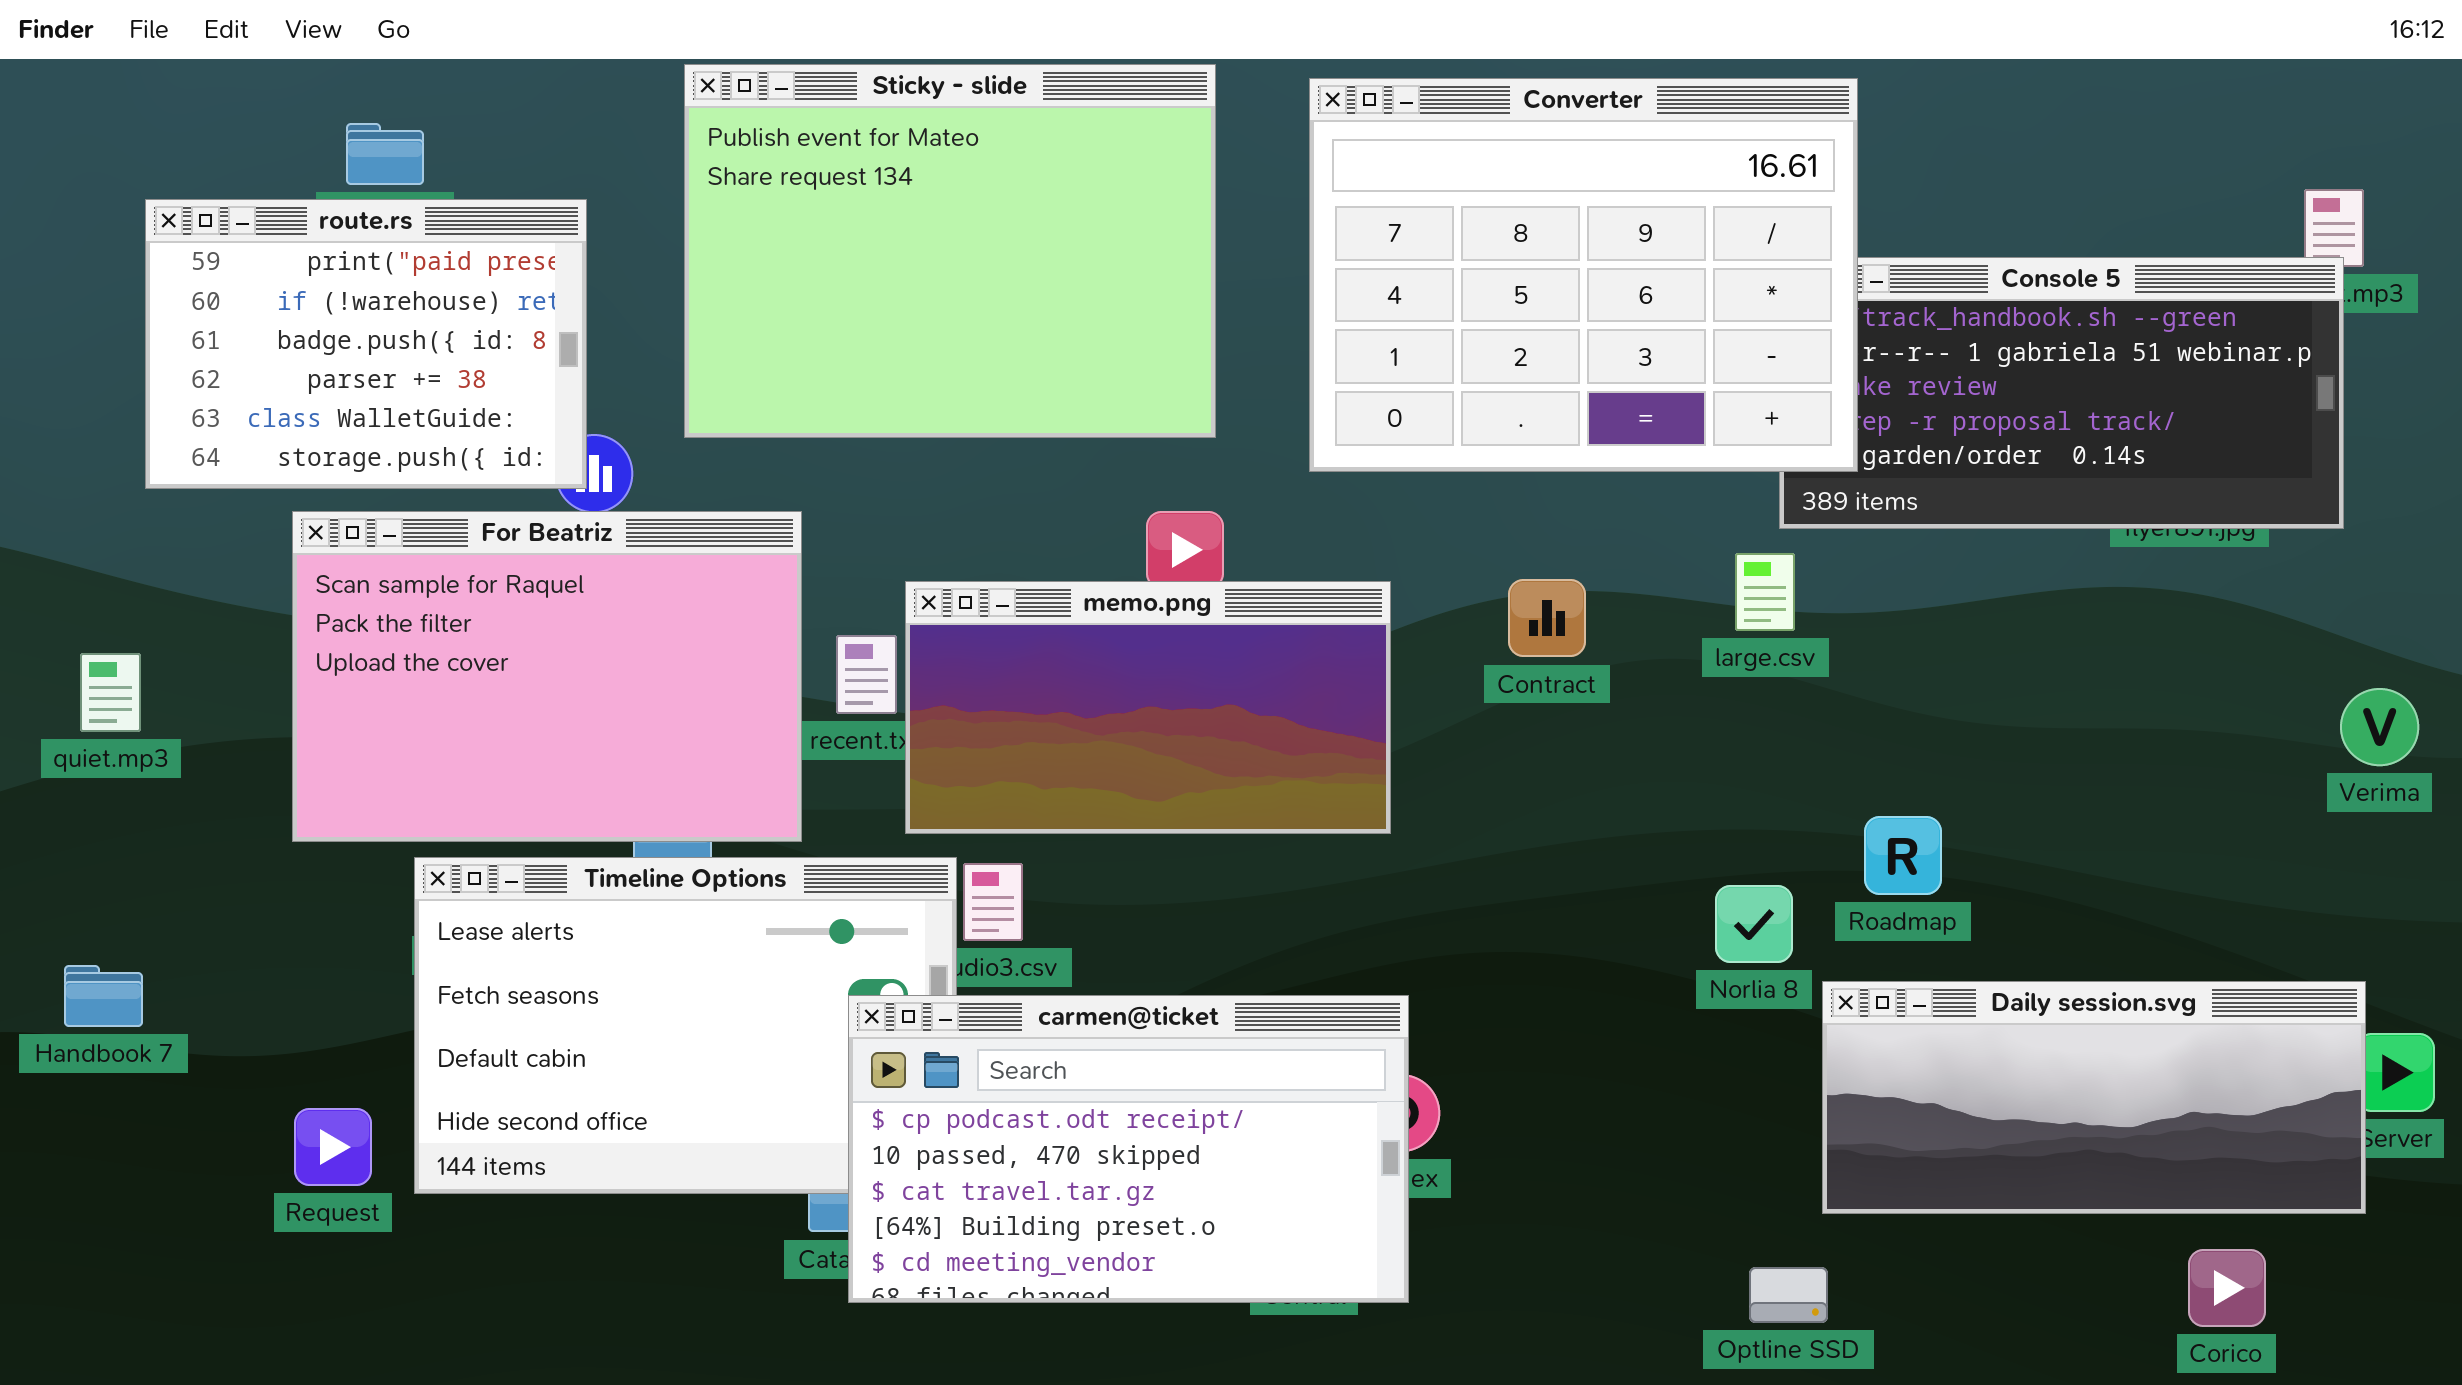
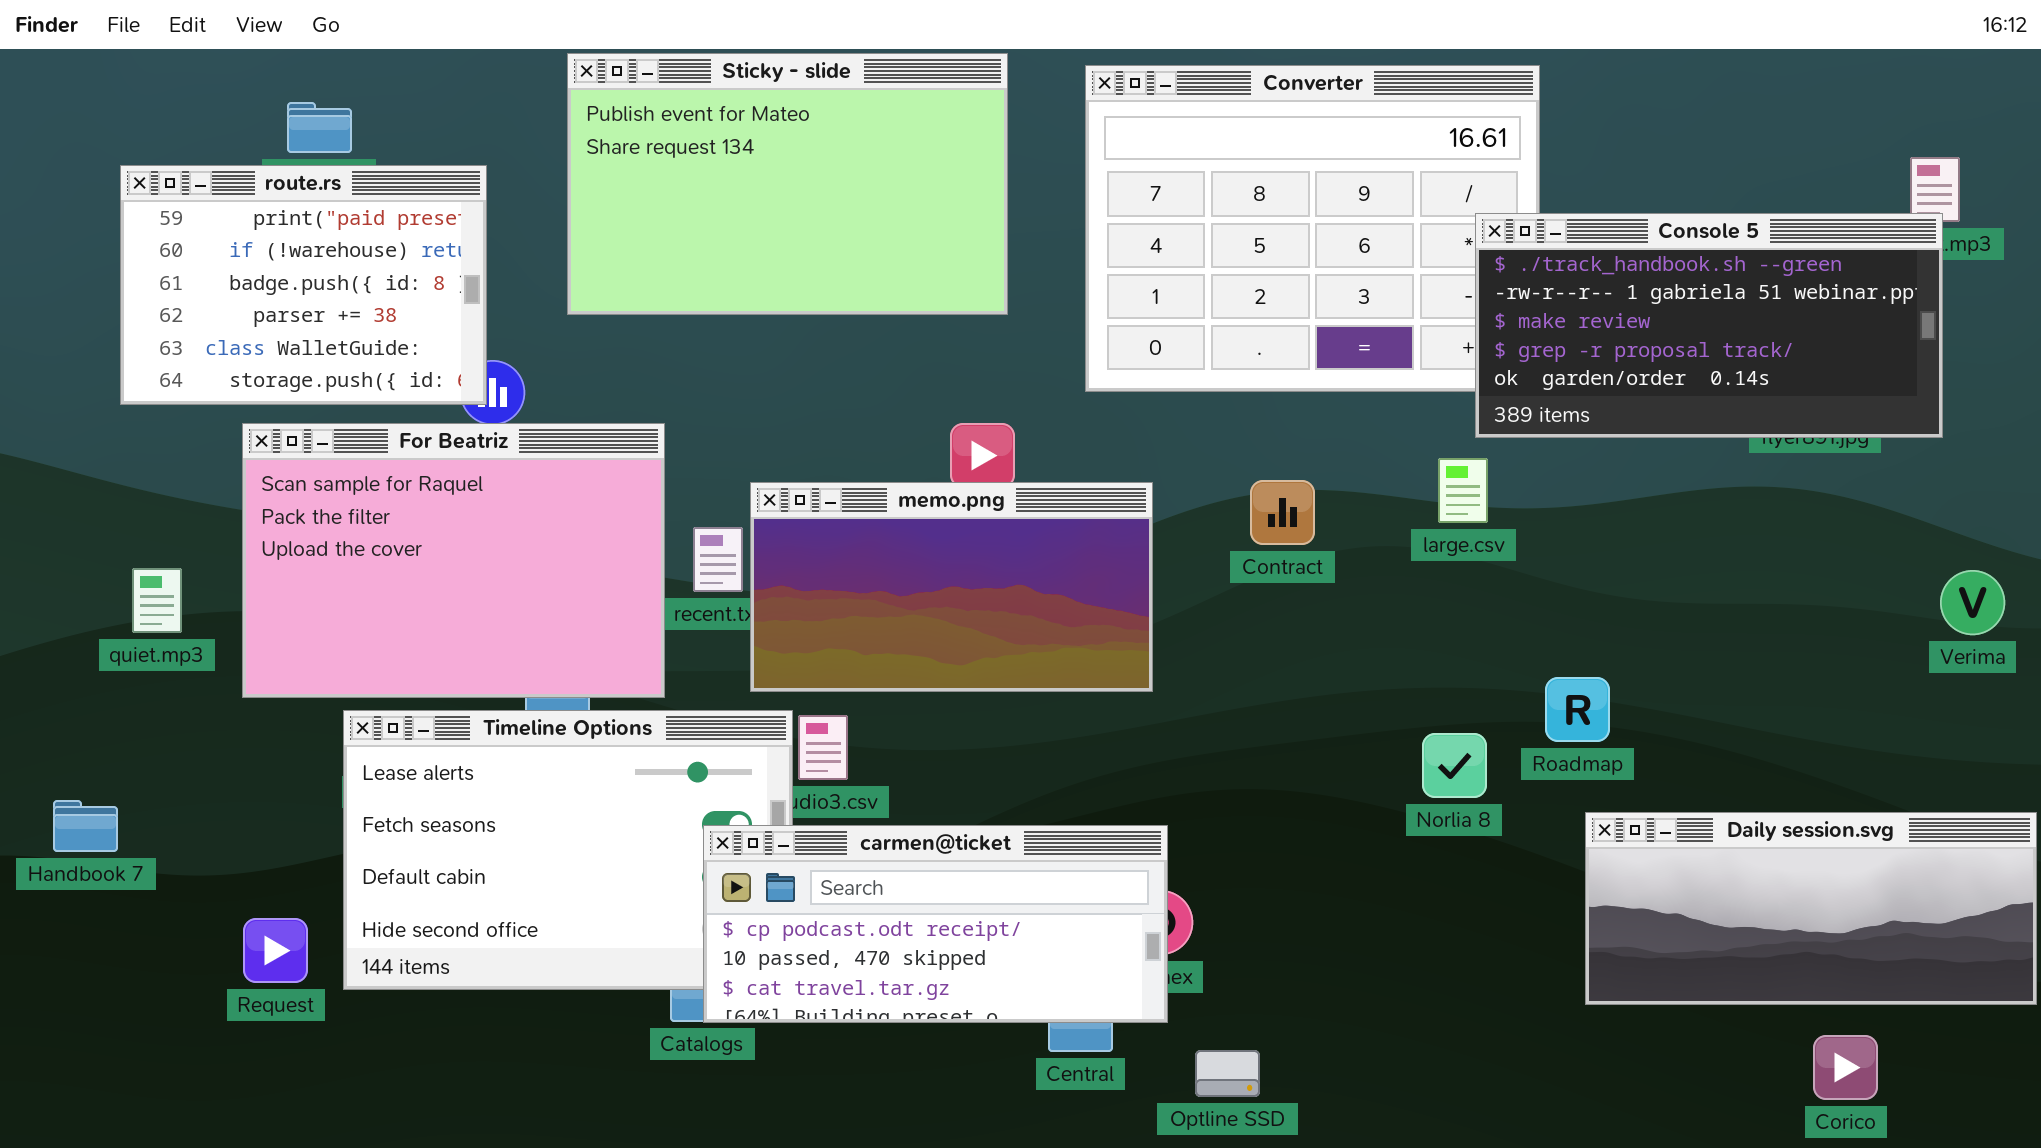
Sticky - slide: [684,64,1216,438] -> [567,53,1008,315], resized
Console 5: [1779,257,2344,529] -> [1475,213,1943,438], raised
quiet.mp3: [80,653,141,732] -> [132,568,182,633], moved
Daily session.svg: [1822,981,2366,1214] -> [1585,812,2037,1005], moved
carmen@ticket: [848,995,1409,1303] -> [703,825,1168,1023], resized
Optline SSD: [1749,1267,1828,1323] -> [1195,1050,1260,1097], moved

